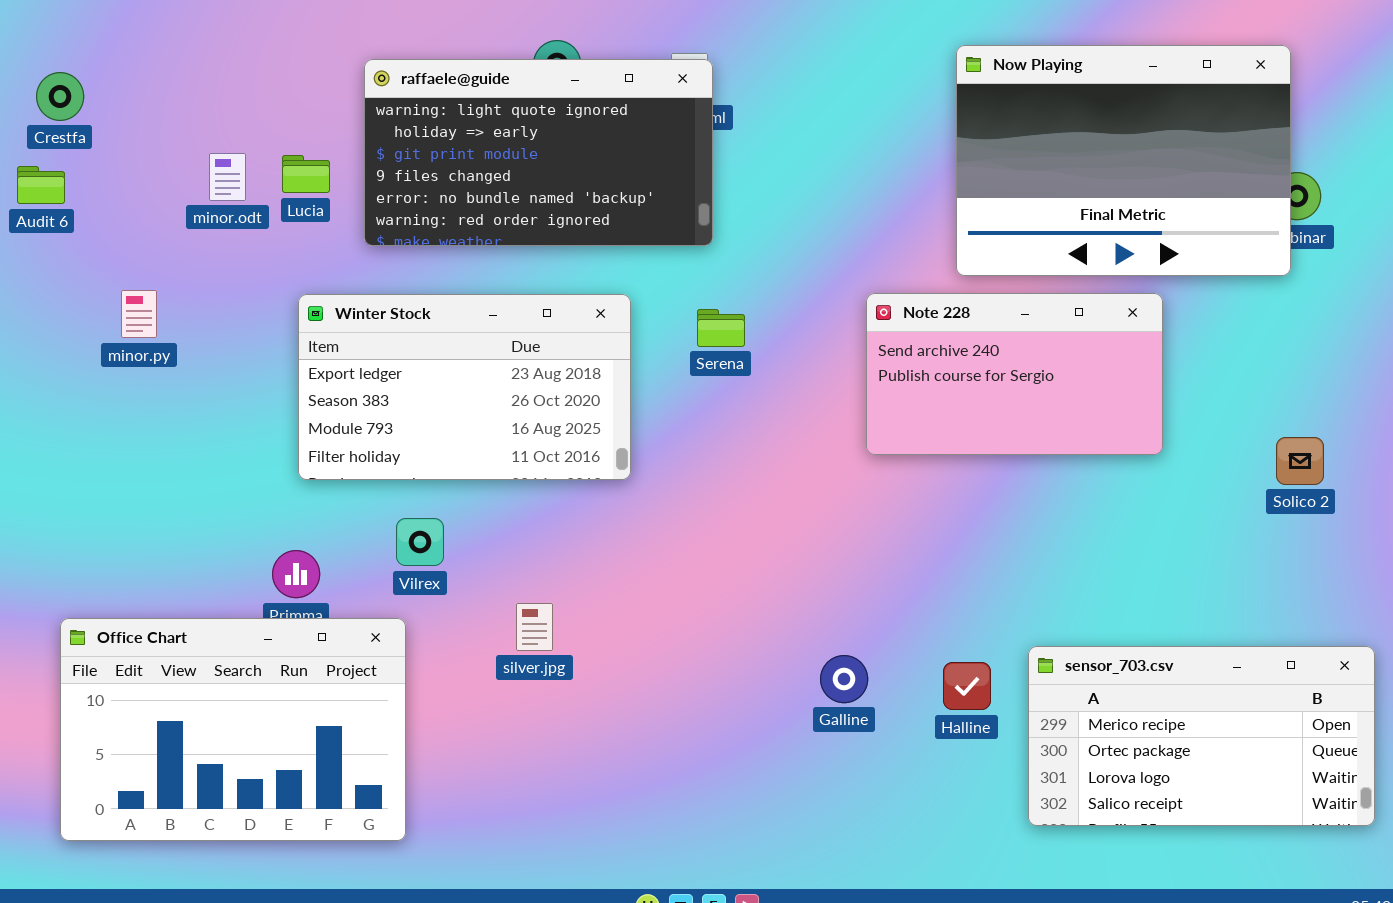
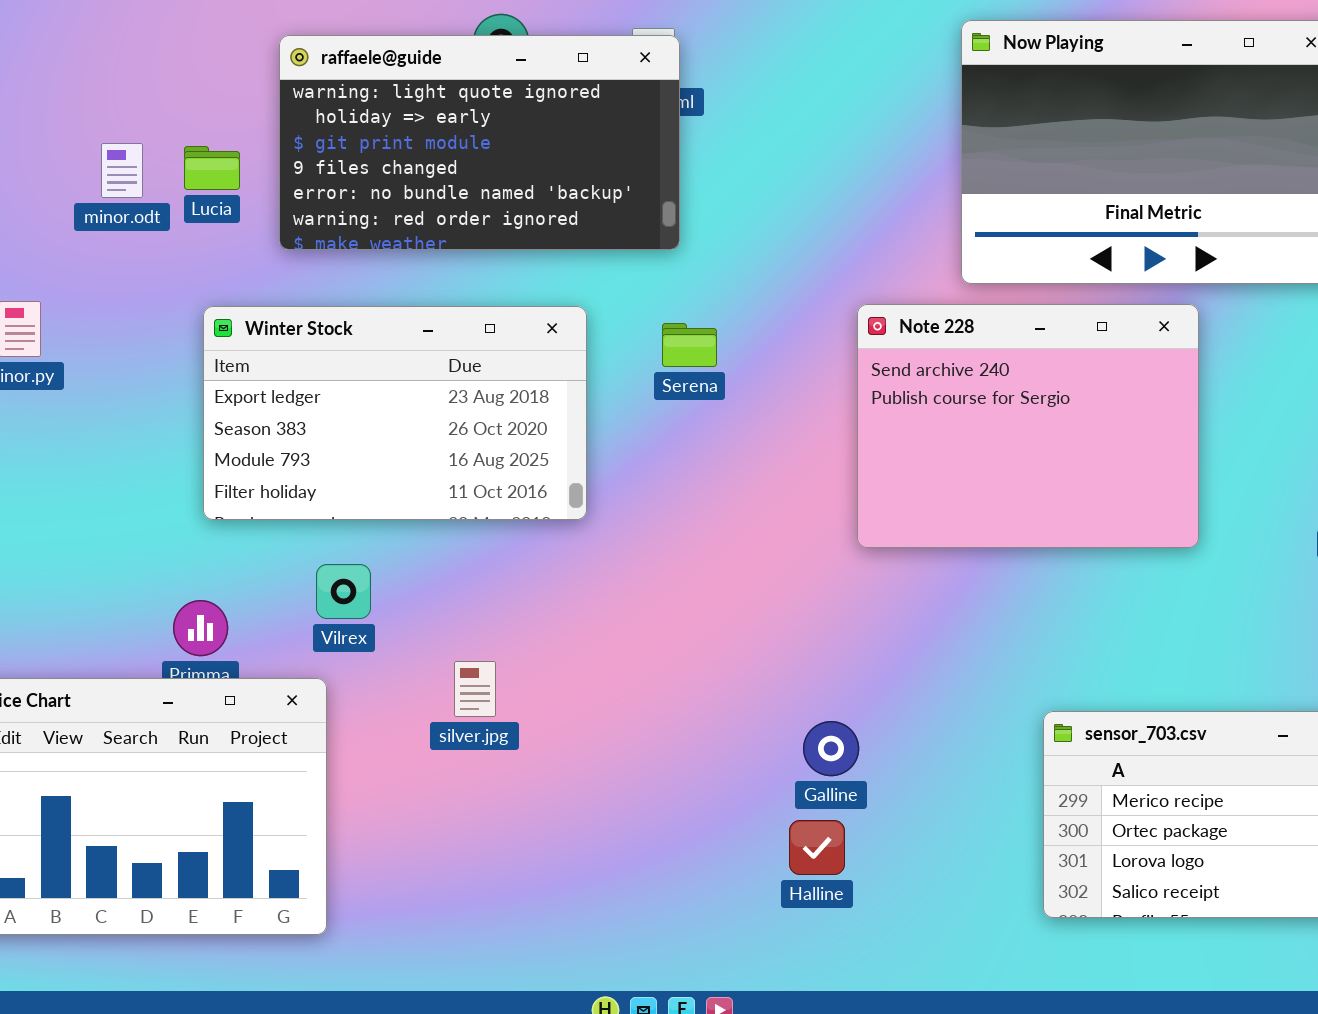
Note 228: [866,293,1163,455] -> [857,304,1199,548], resized
Halline: [943,662,991,710] -> [789,820,845,875], moved

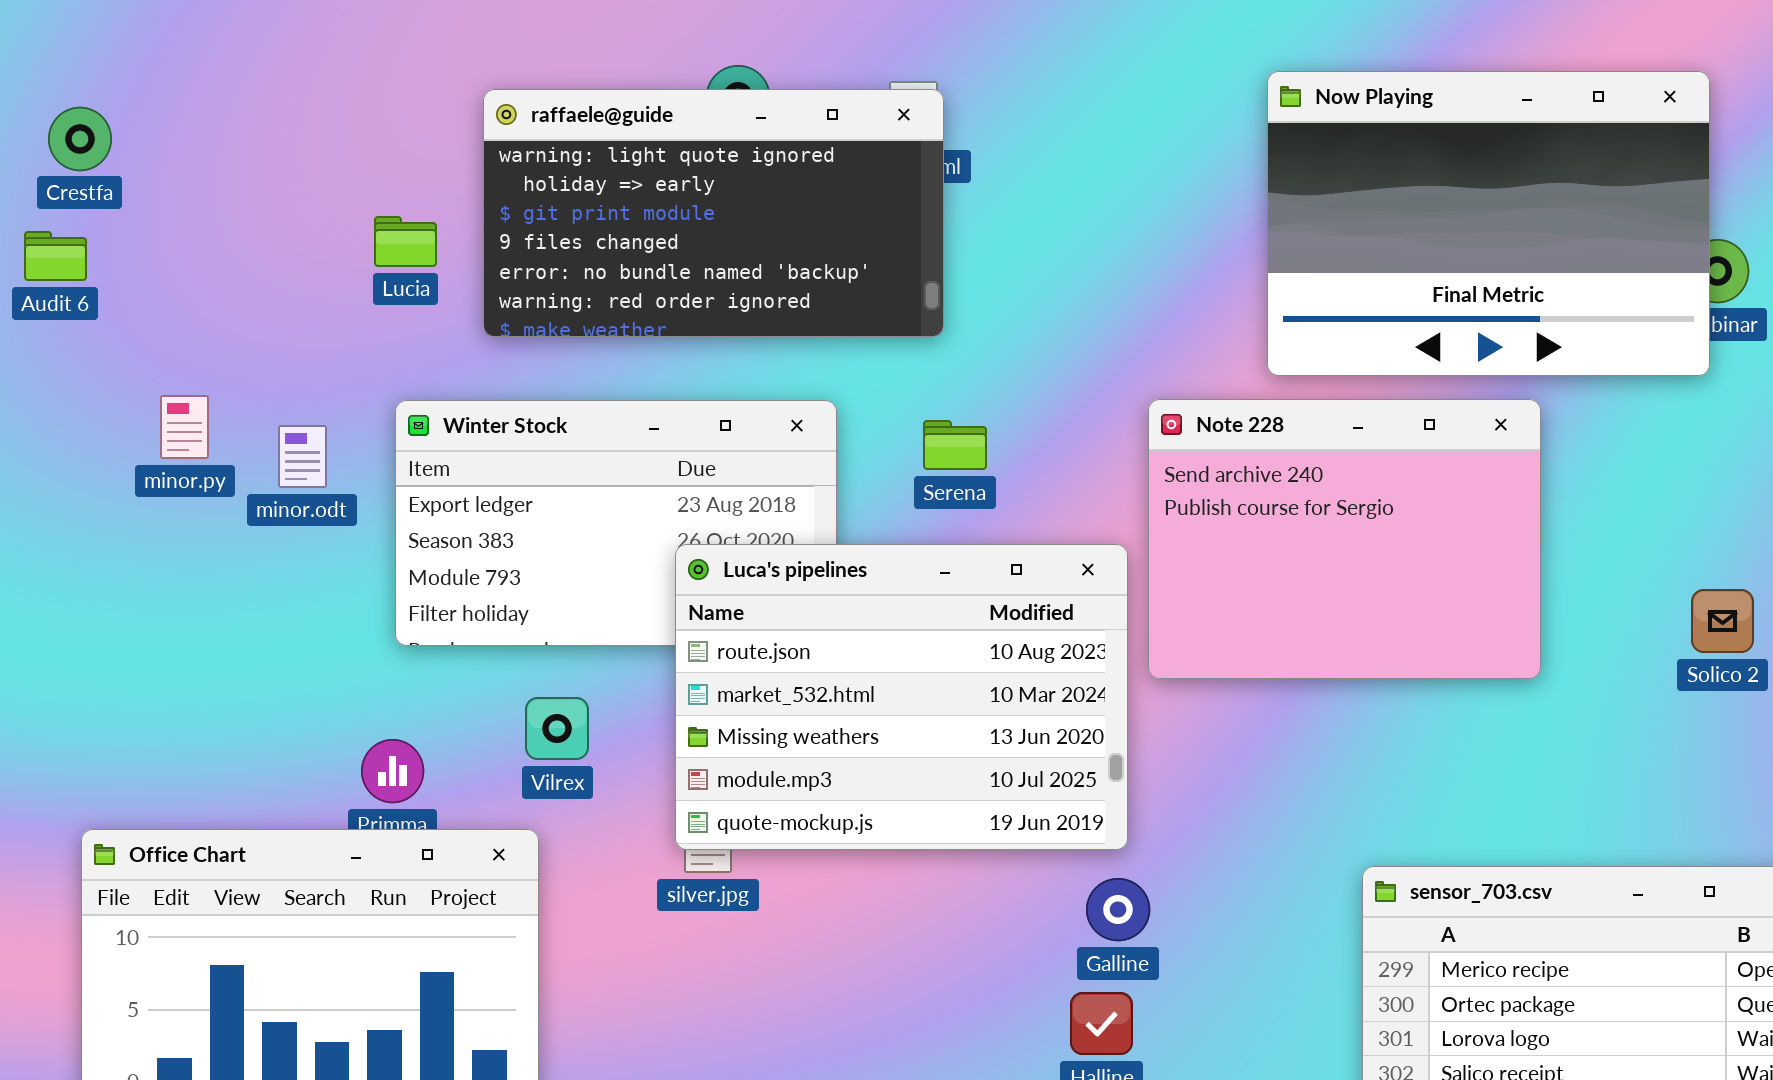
minor.odt: [101,143,143,198] -> [278,425,327,488], moved
Luca's pipelines: none -> [675,544,1128,850], opened

